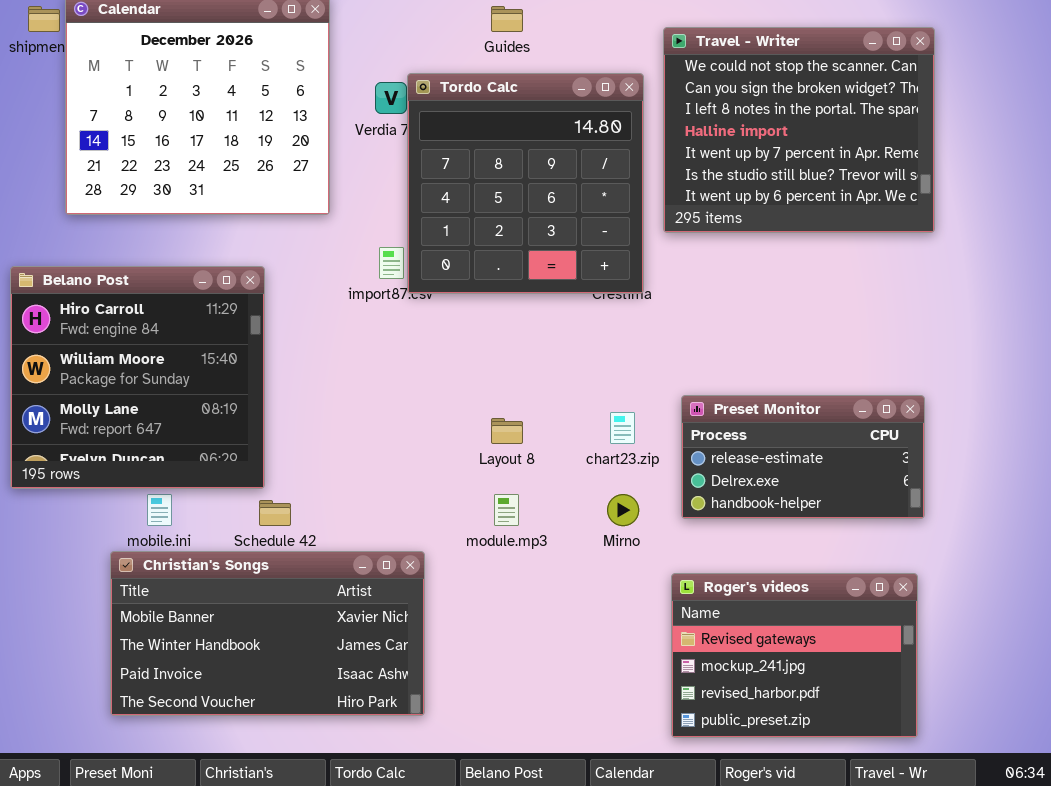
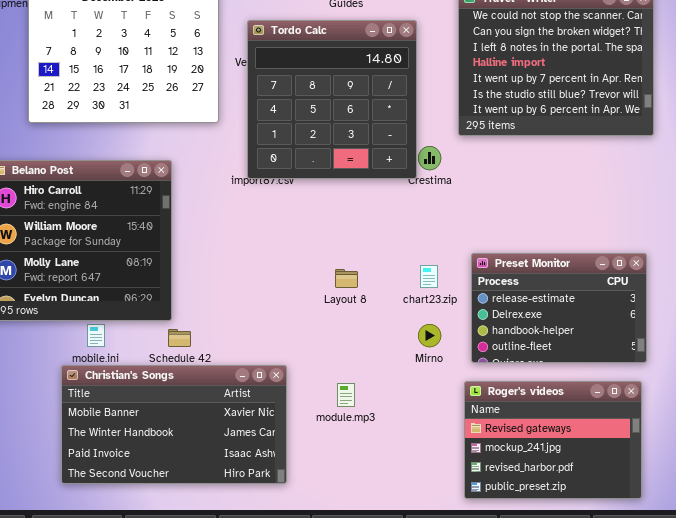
Tordo Calc: [407,73,644,294] -> [247,20,417,179], moved
Preset Monitor: [681,395,925,519] -> [471,253,647,363], resized
module.mp3: [494,494,519,526] -> [337,383,355,407], moved

